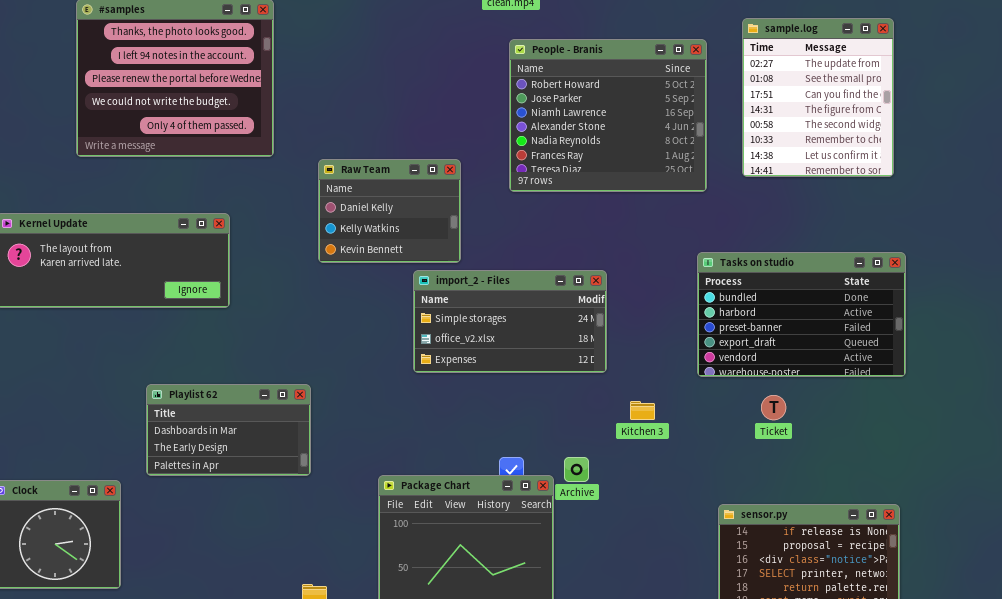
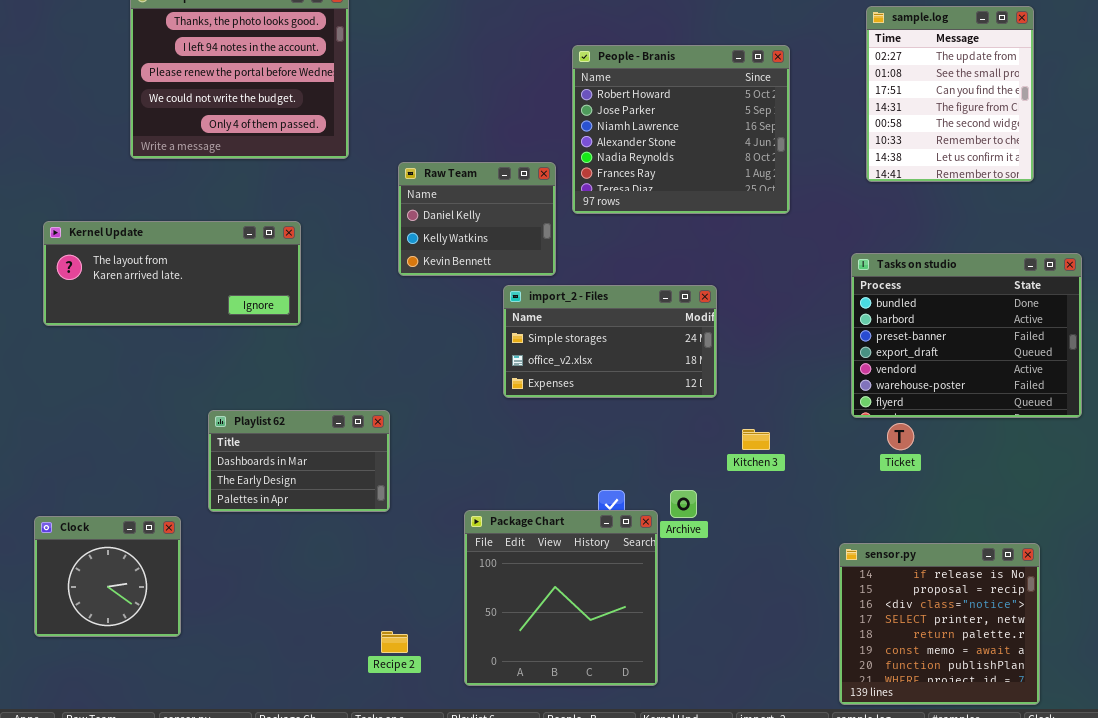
People - Branis: [509,39,707,192] -> [572,45,790,214], moved
Tasks on studio: [697,252,906,377] -> [851,253,1082,418], moved, resized

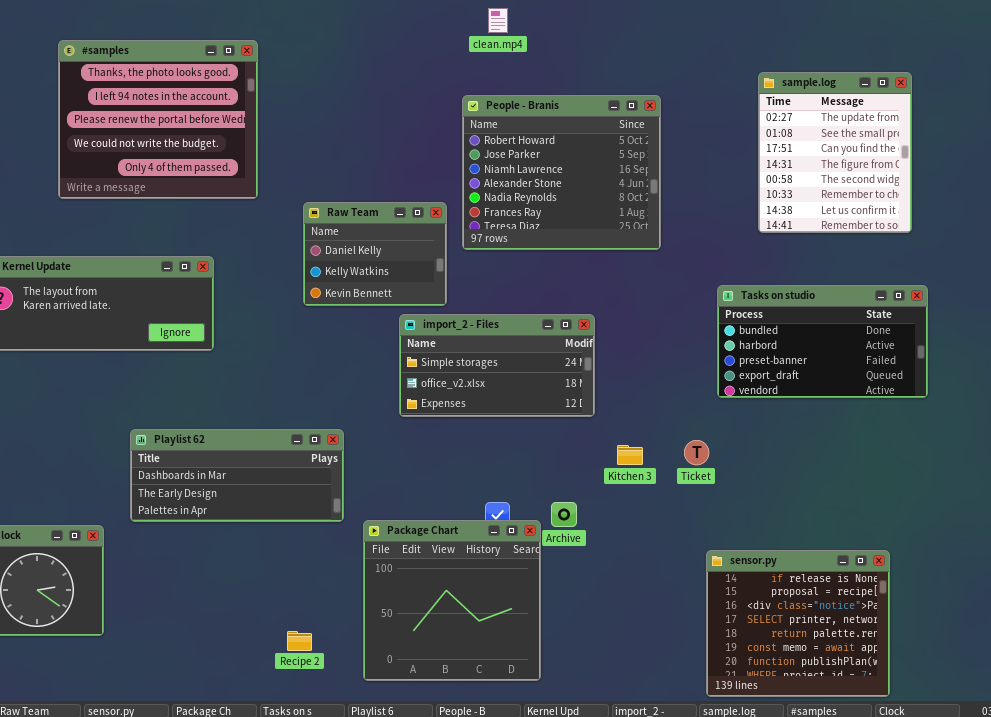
sample.log: [866,6,1034,182] -> [758,72,912,233], moved
Tasks on studio: [851,253,1082,418] -> [717,285,928,398], resized
Playlist 62: [208,410,390,512] -> [130,429,344,522], resized
Ticket: [887,423,914,450] -> [684,440,709,465], moved

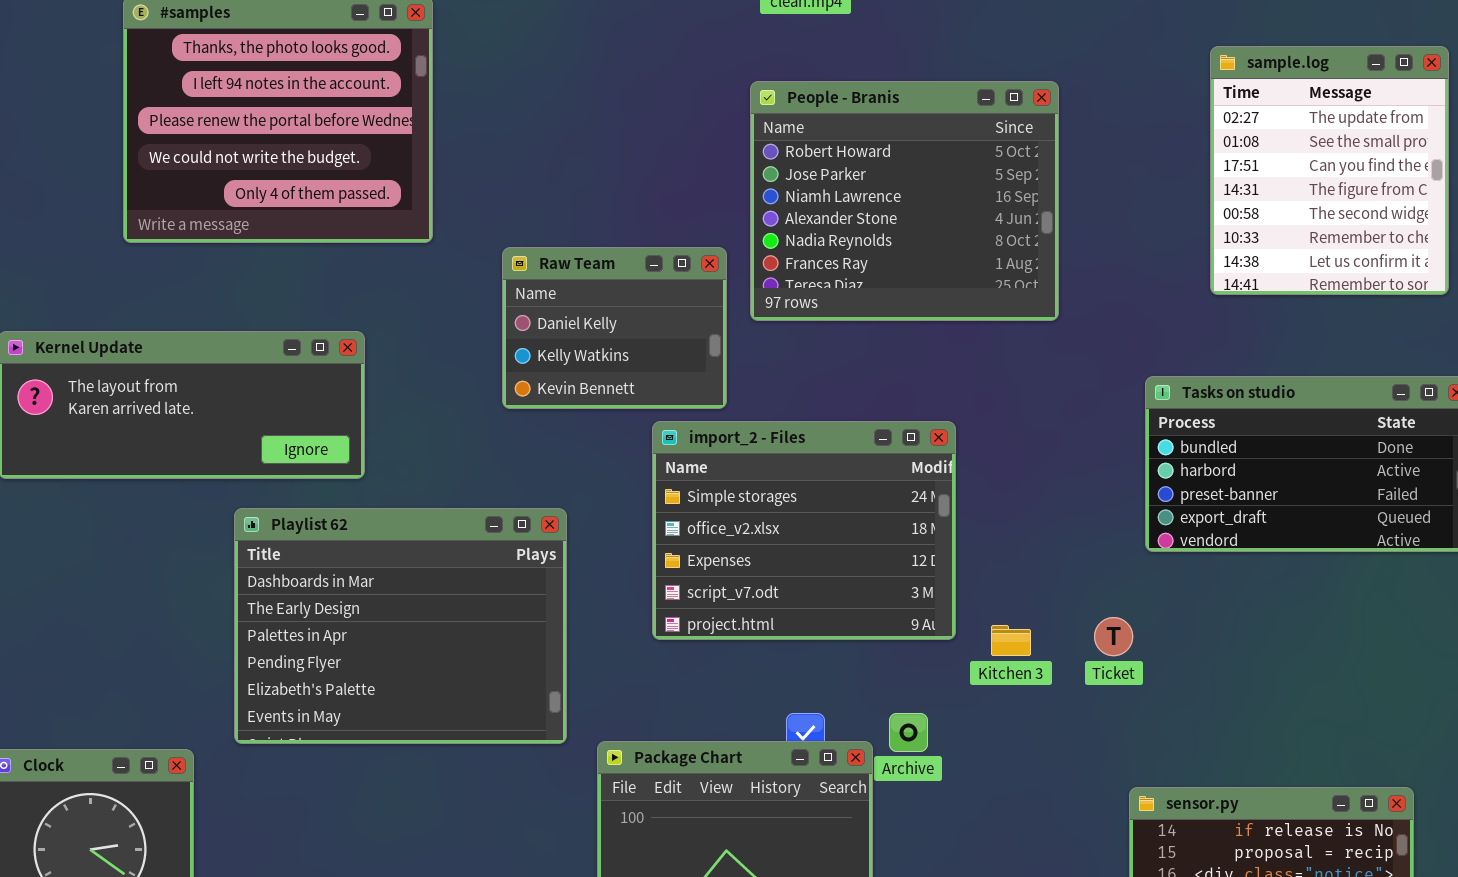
import_2 - Files: [399,314,595,417] -> [652,421,956,640], resized
Playlist 62: [130,429,344,522] -> [234,508,567,744], resized

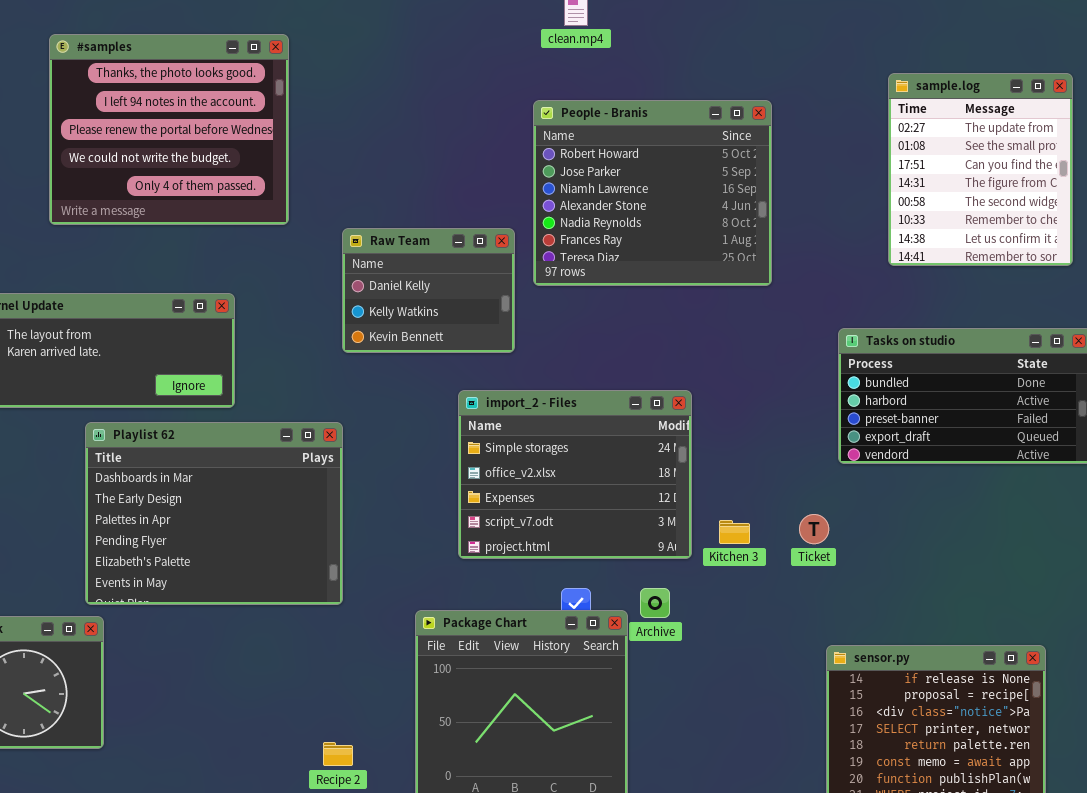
import_2 - Files: [652,421,956,640] -> [458,390,692,559], moved
Playlist 62: [234,508,567,744] -> [85,422,343,605], moved

